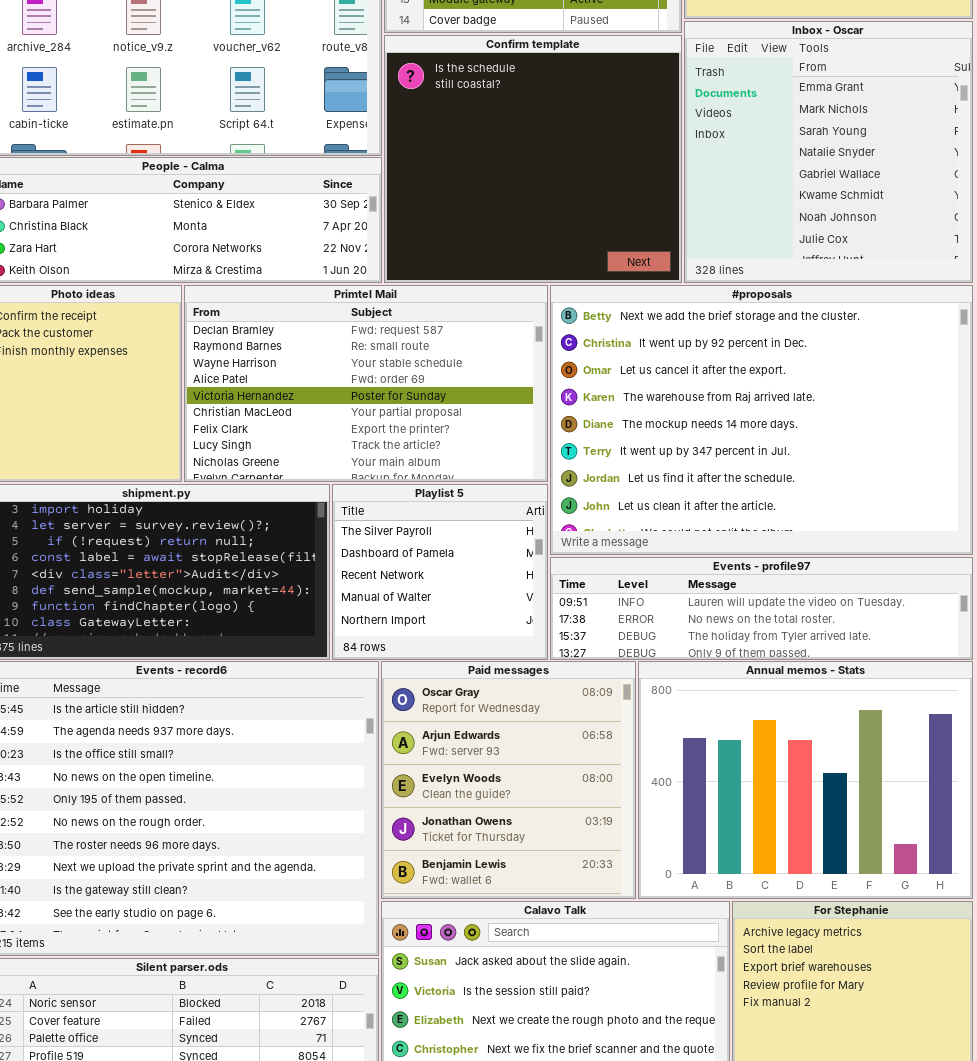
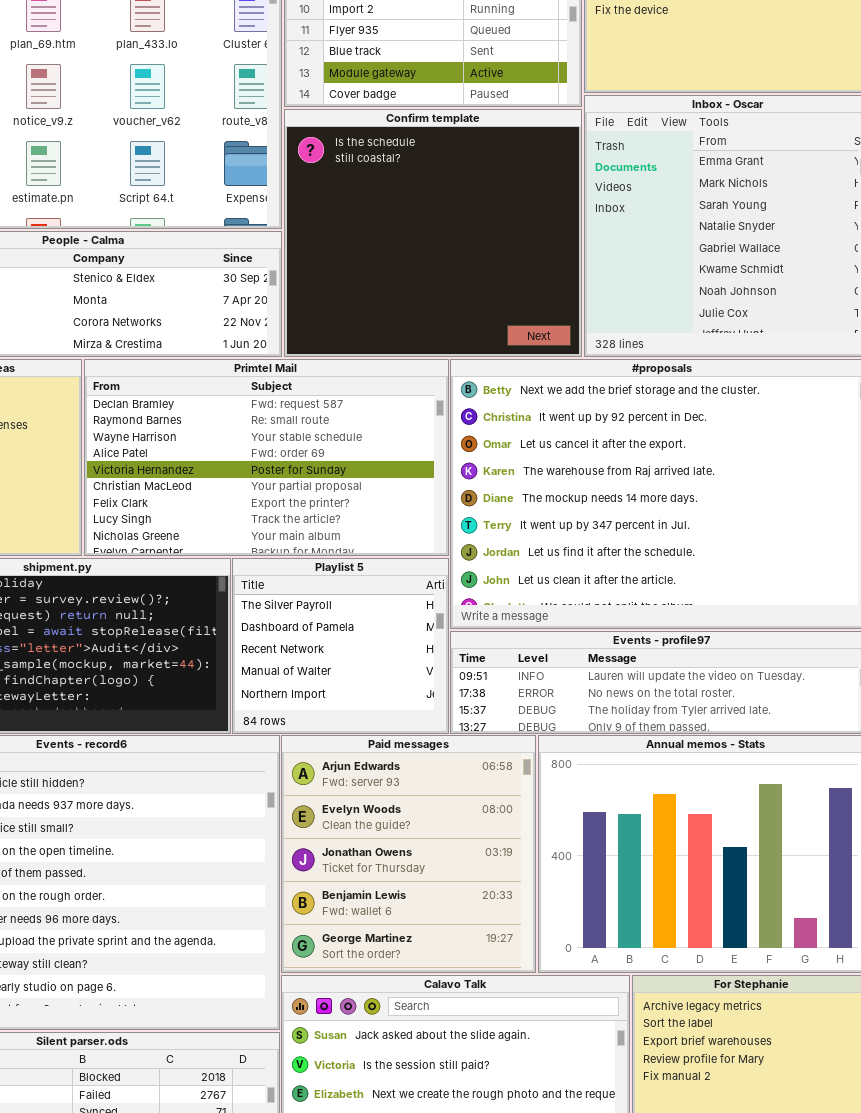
Paid messages: [381,661,636,899] -> [281,735,536,973], scrolled down 1 row

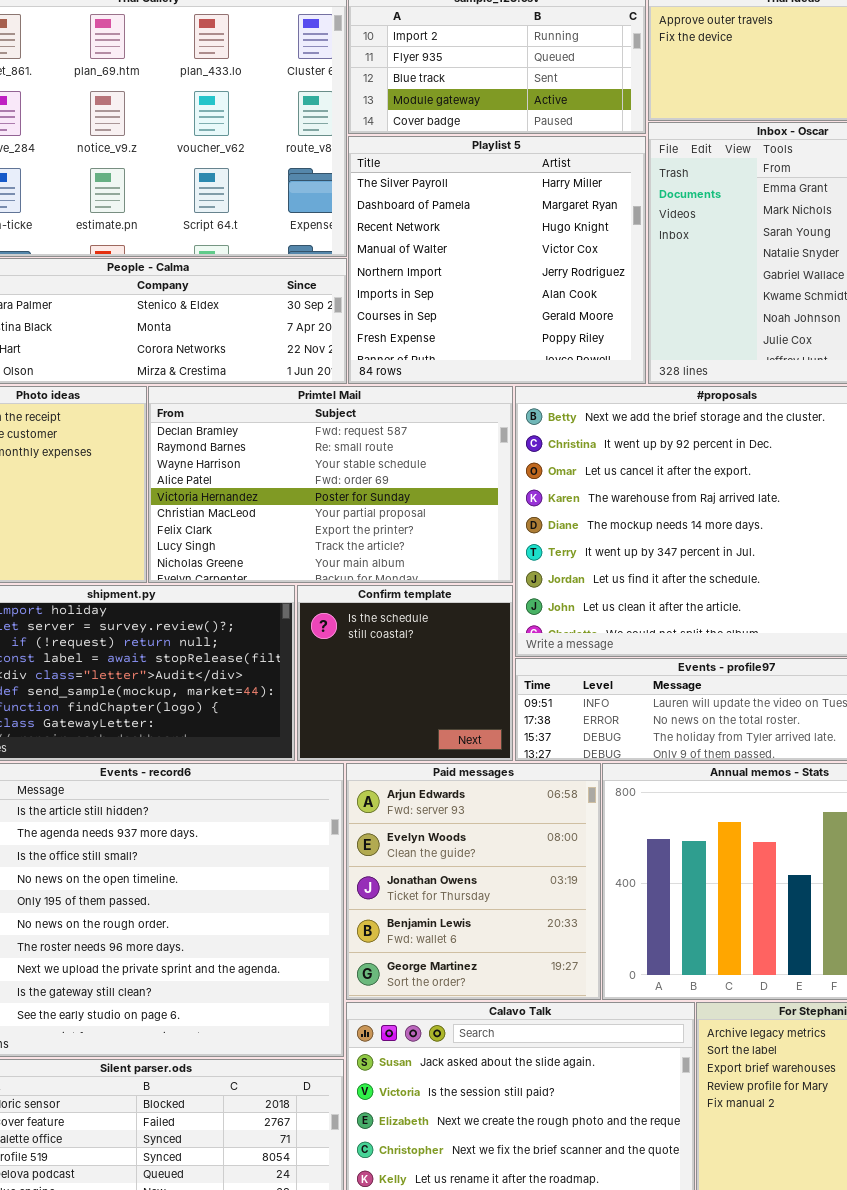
Confirm template: [284,109,582,357] -> [297,585,513,761], moved, resized
Playlist 5: [232,558,449,734] -> [348,136,646,384], moved, resized

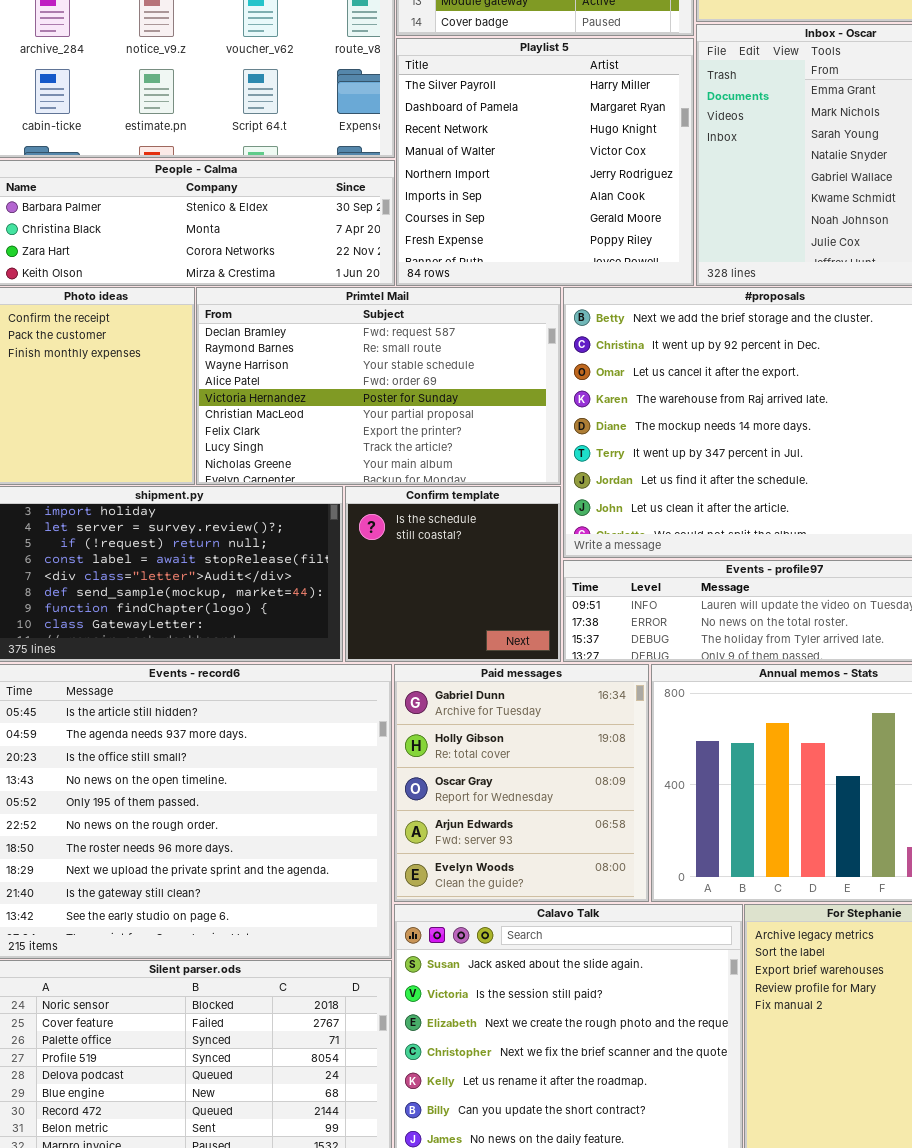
Paid messages: [346,763,601,1000] -> [394,664,649,902], scrolled up 3 rows

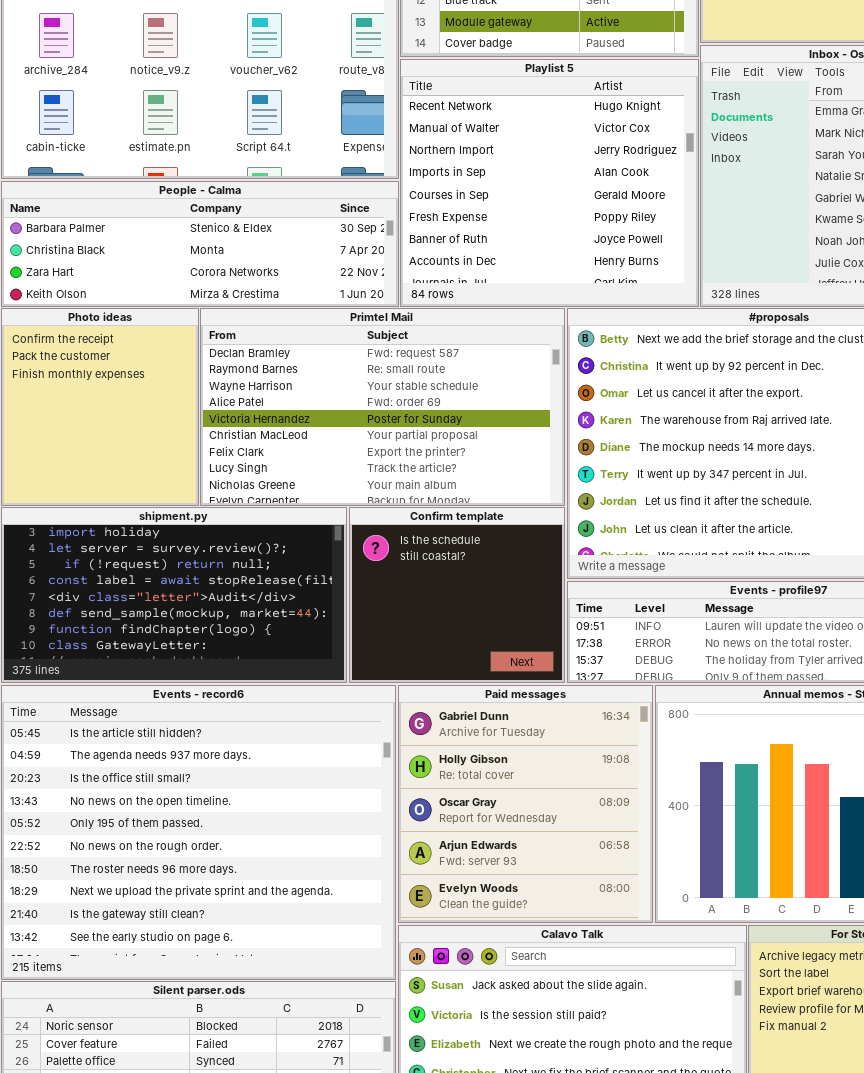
Playlist 5: [396,38,694,286] -> [400,59,699,307], scrolled down 2 rows

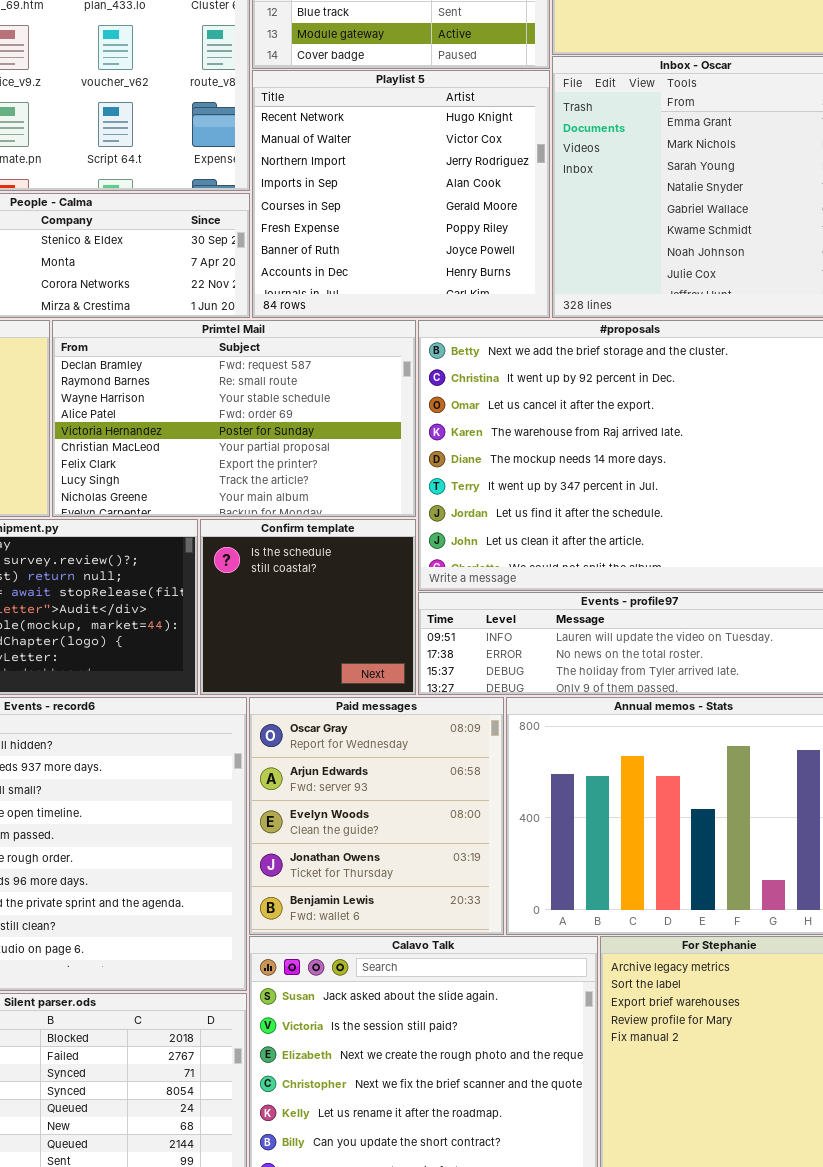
Paid messages: [398,685,653,923] -> [249,697,504,935], scrolled down 2 rows

